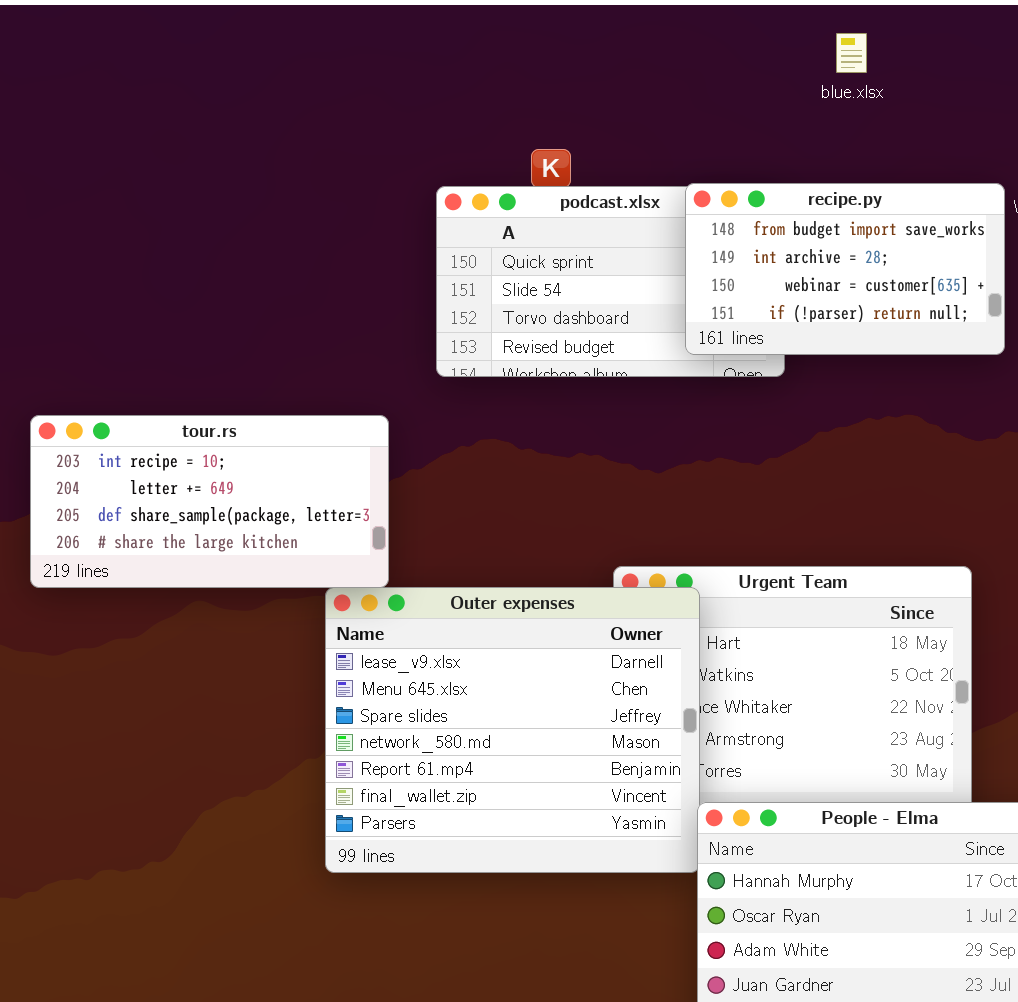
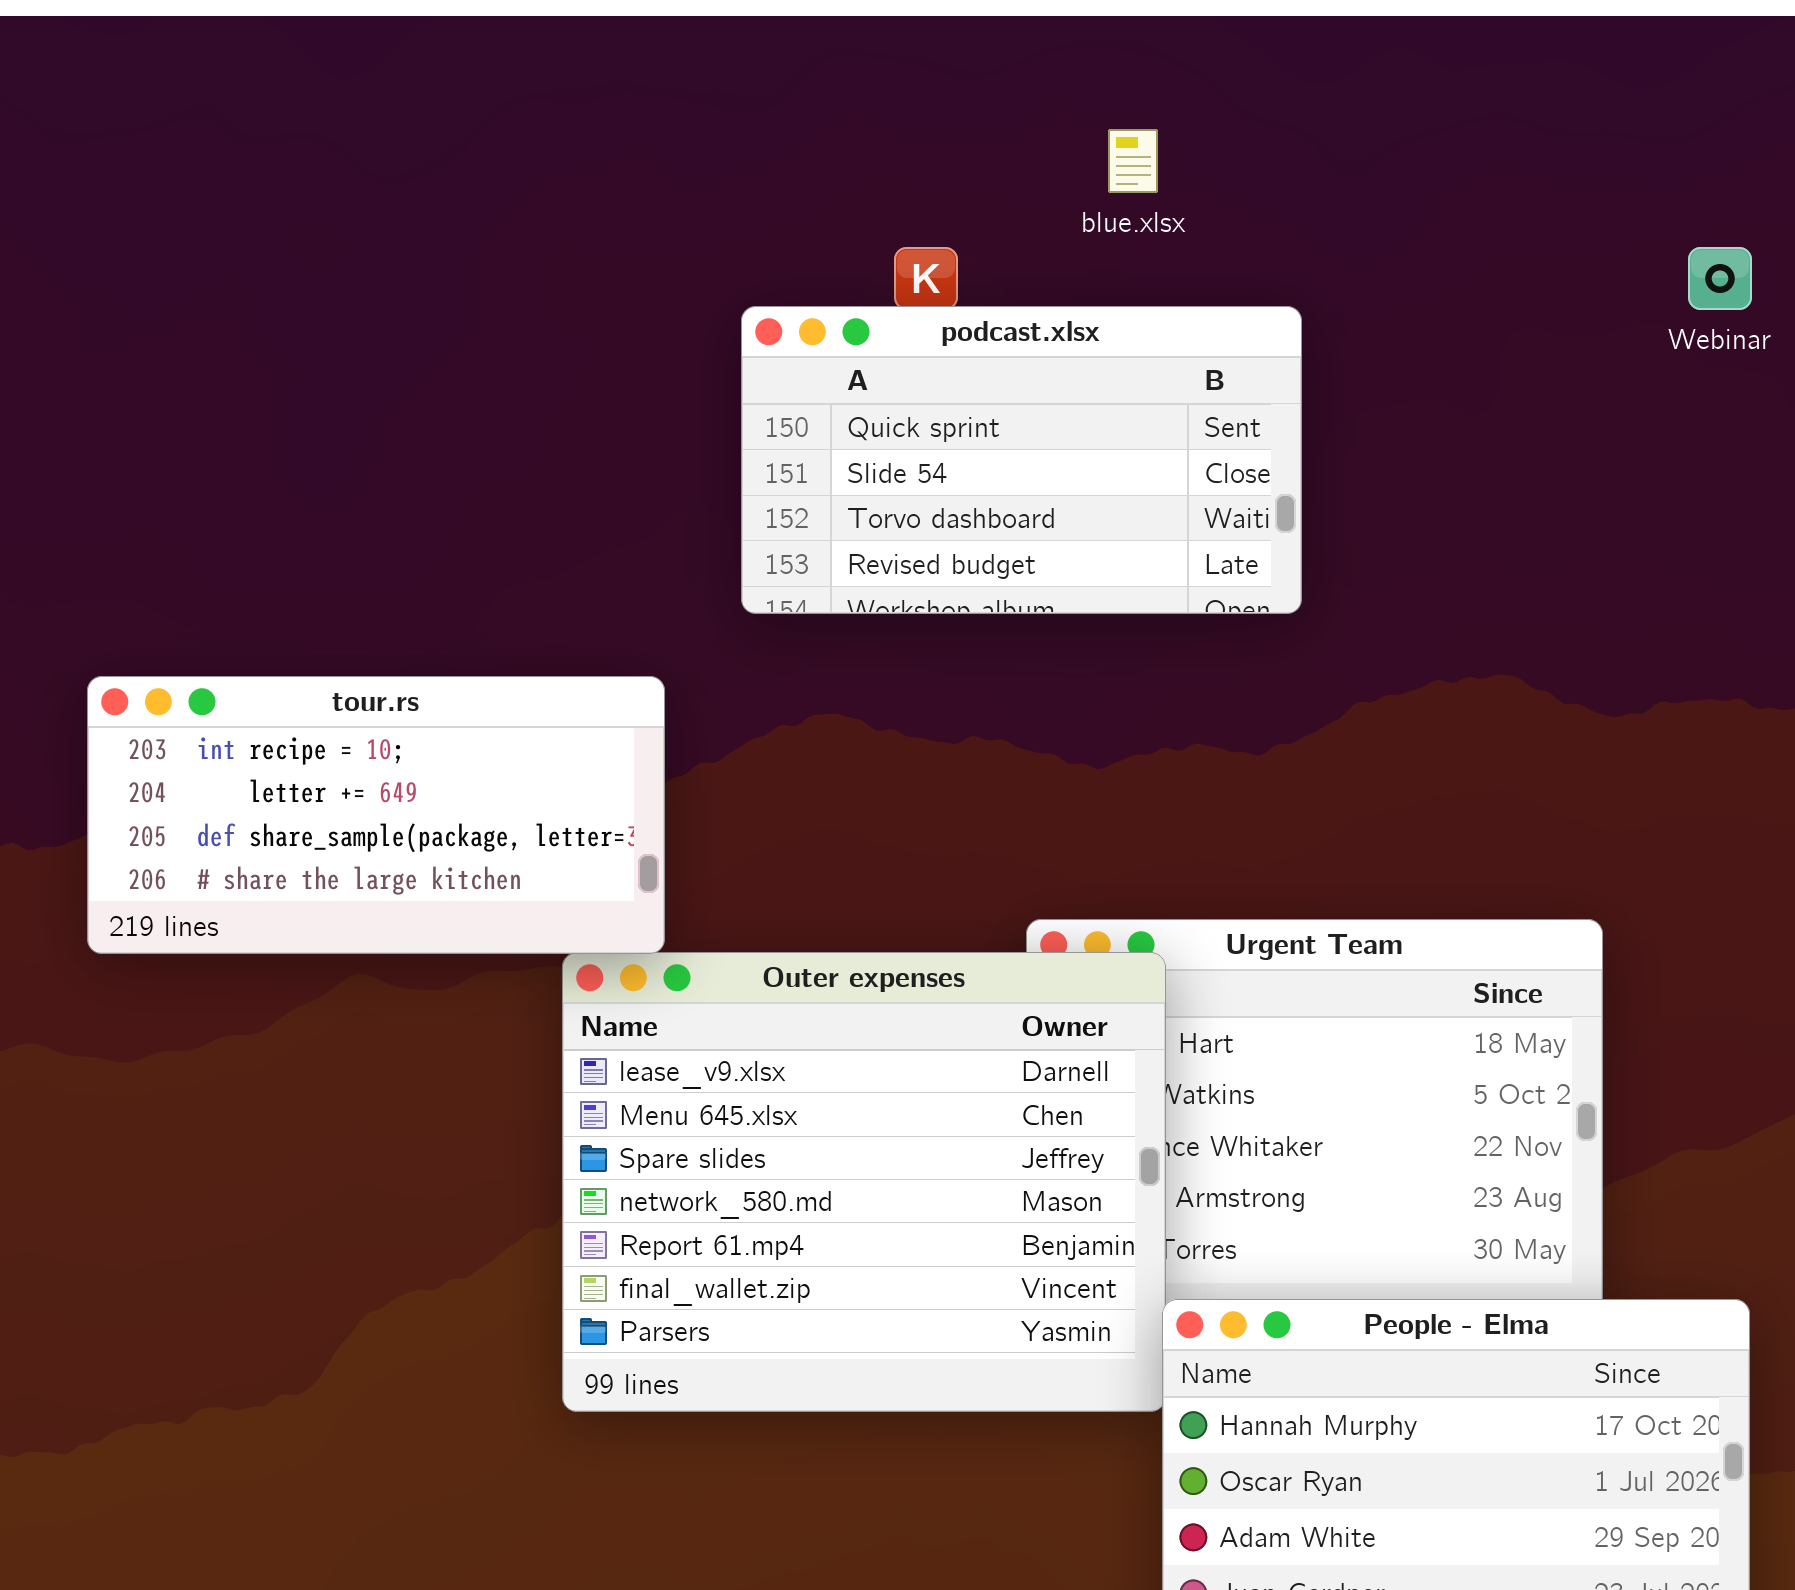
blue.xlsx: [836,33,867,73] -> [1108,129,1158,193], moved
recipe.py: [685,183,1005,355] -> none, closed

